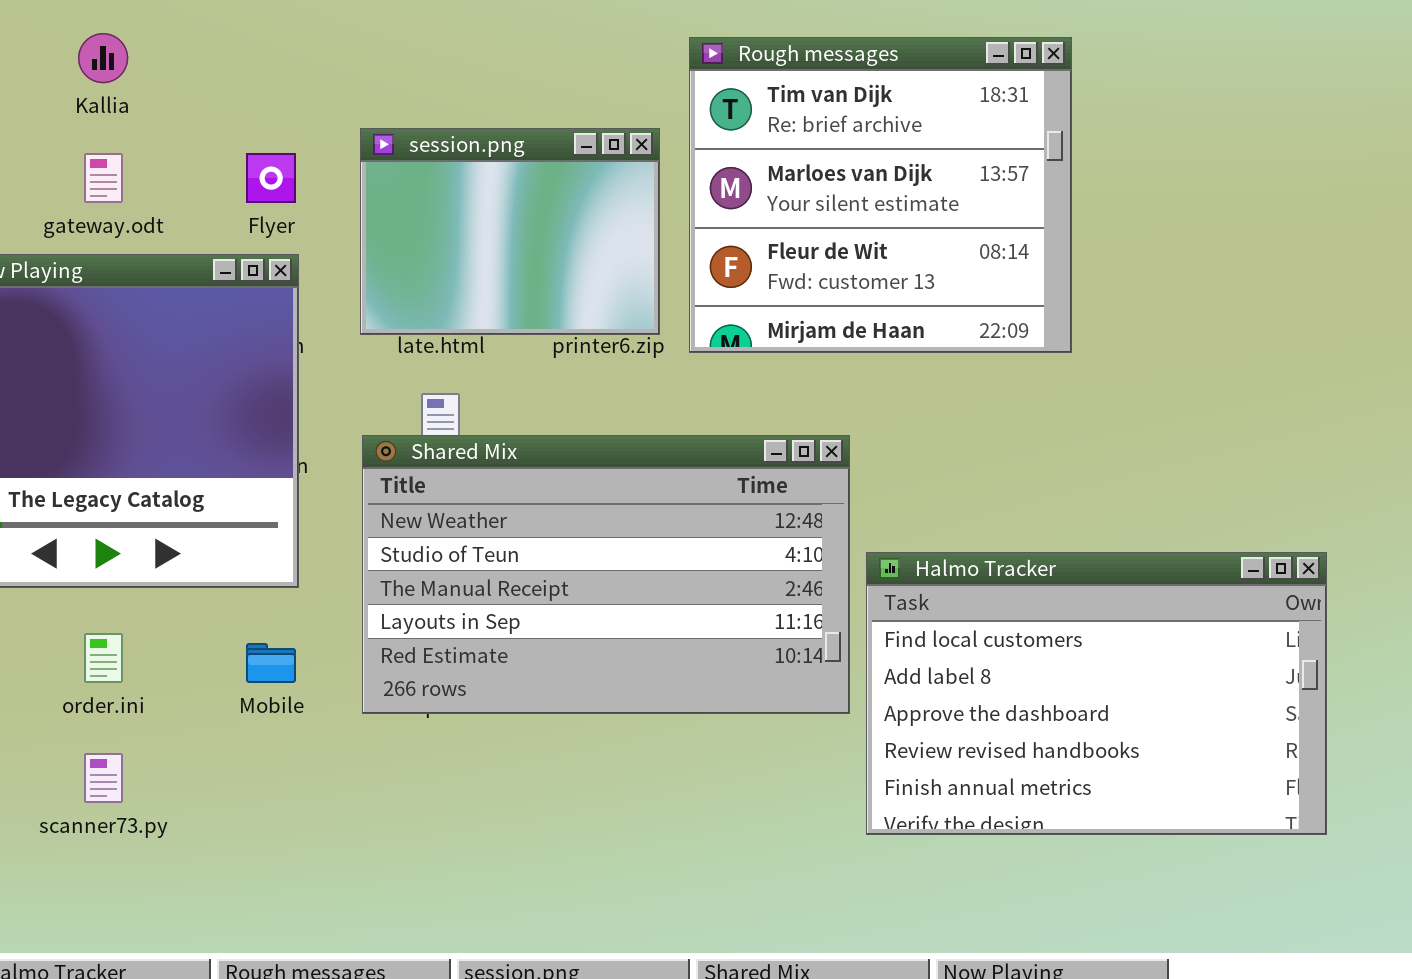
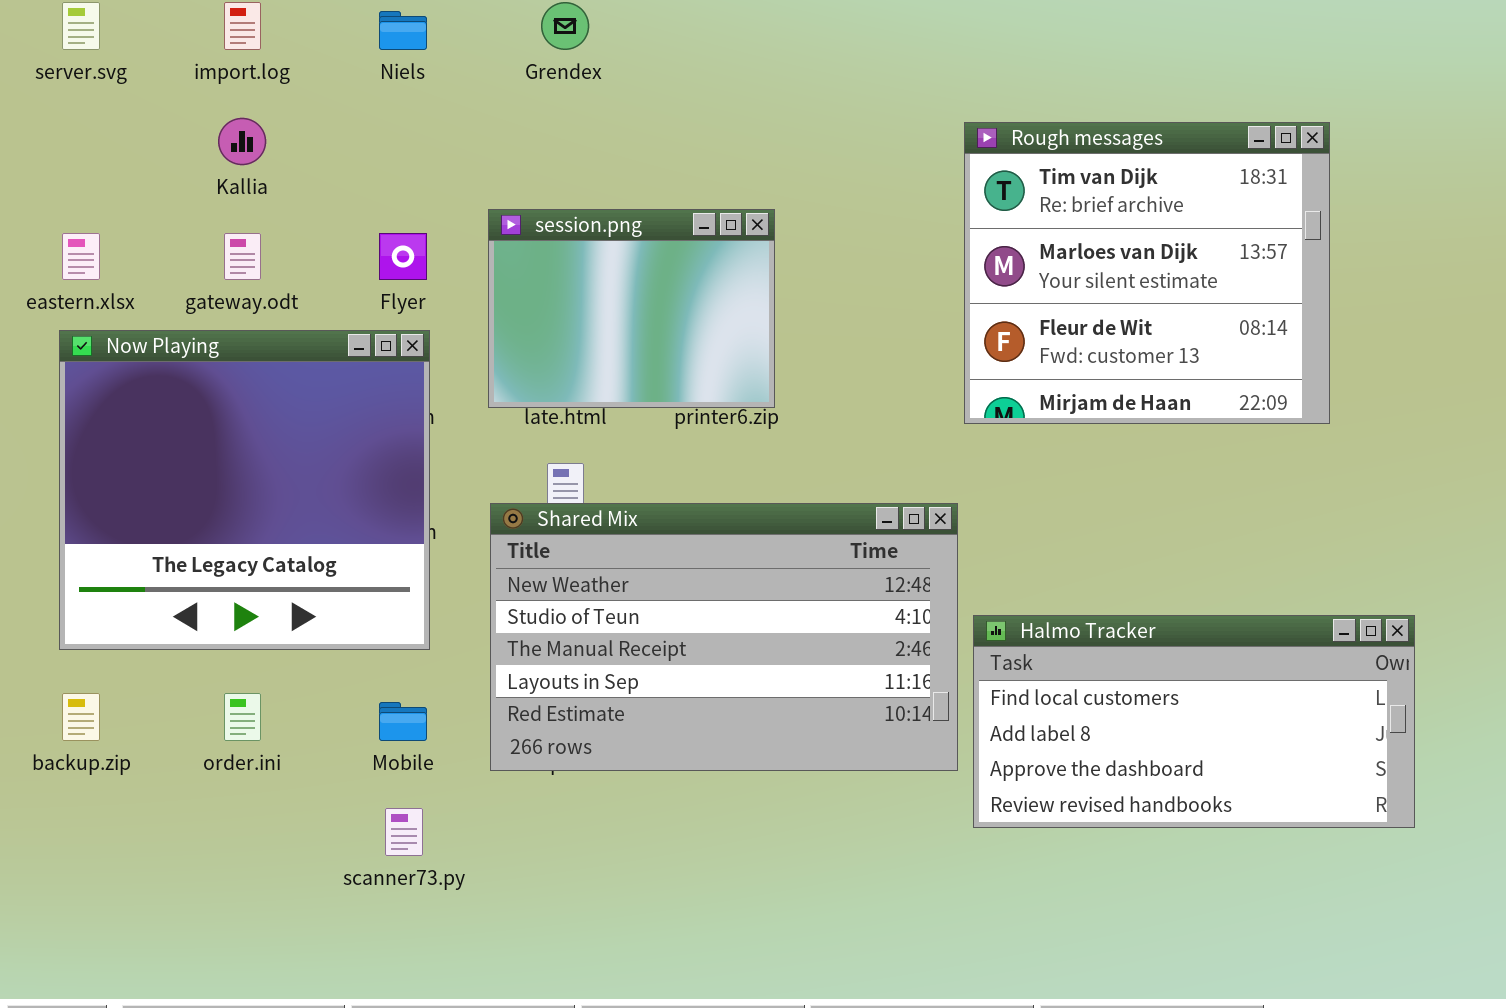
Rough messages: [689,37,1072,353] -> [964,122,1330,424], moved
Halmo Tracker: [866,552,1327,835] -> [973,615,1415,828], resized
scanner73.py: [84,753,123,803] -> [385,808,423,856], moved

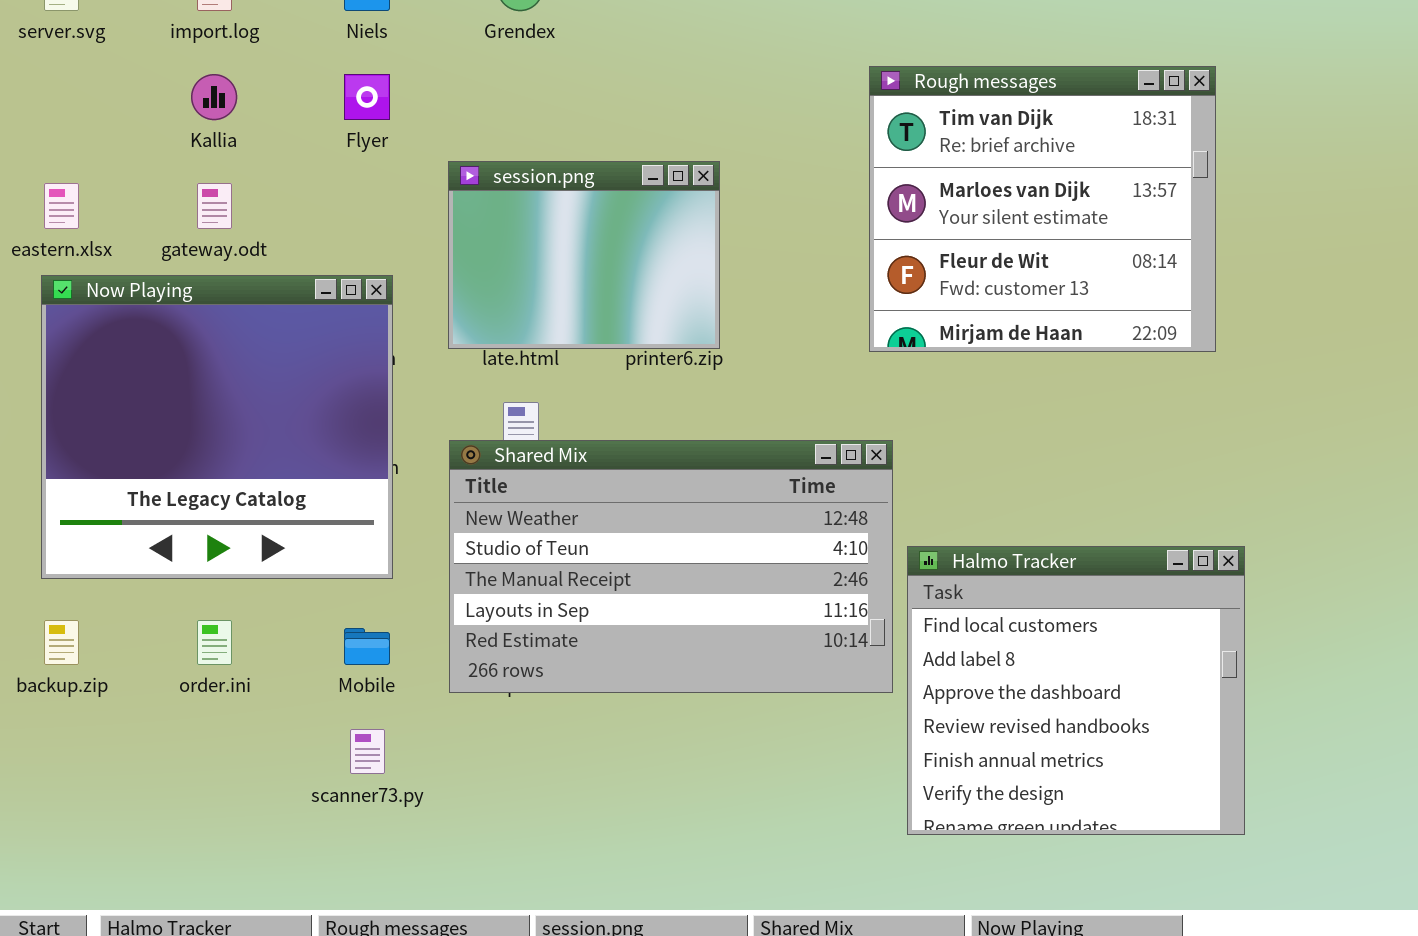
Rough messages: [964,122,1330,424] -> [869,66,1216,352], moved
Flyer: [379,233,427,280] -> [344,74,390,120], moved
Halmo Tracker: [973,615,1415,828] -> [907,546,1245,835], resized

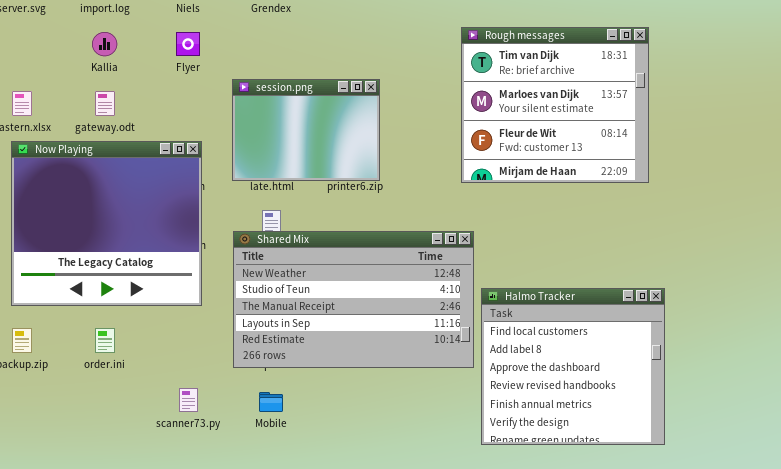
Mobile: [344,628,390,665] -> [259,392,283,412], moved

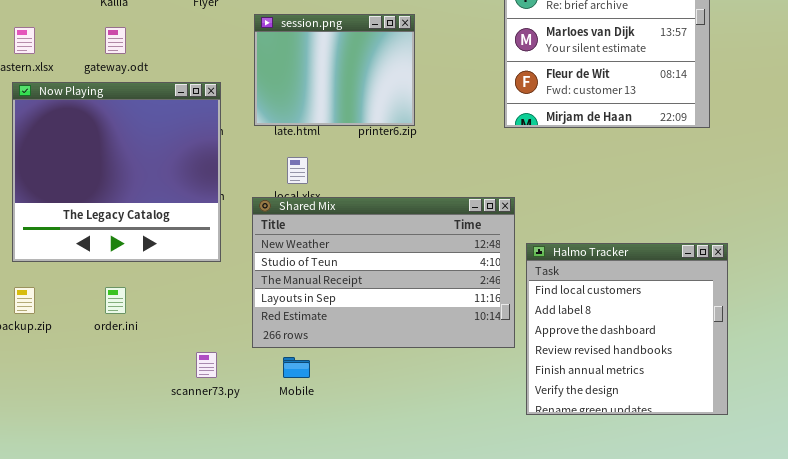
Shared Mix: [233,231,474,368] -> [252,197,515,348], moved

